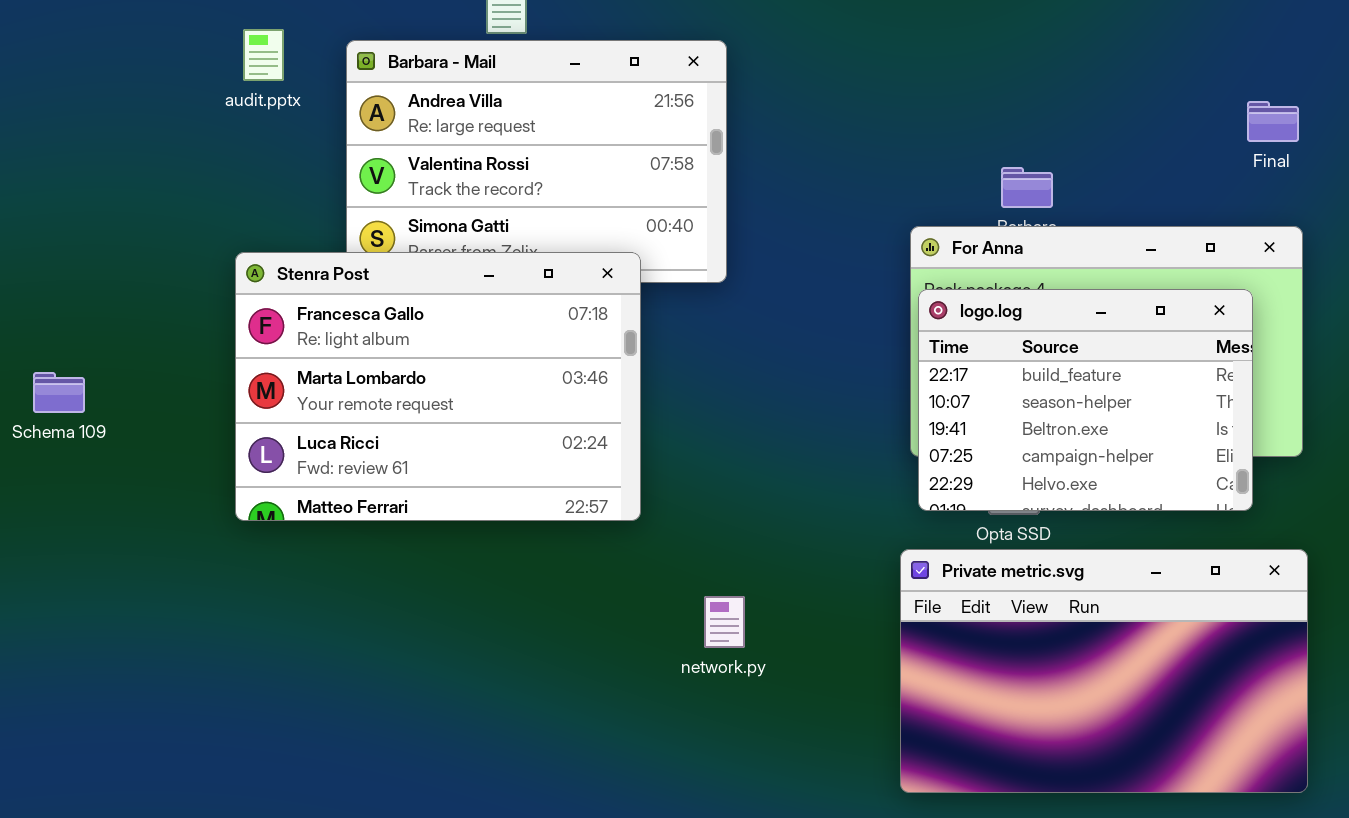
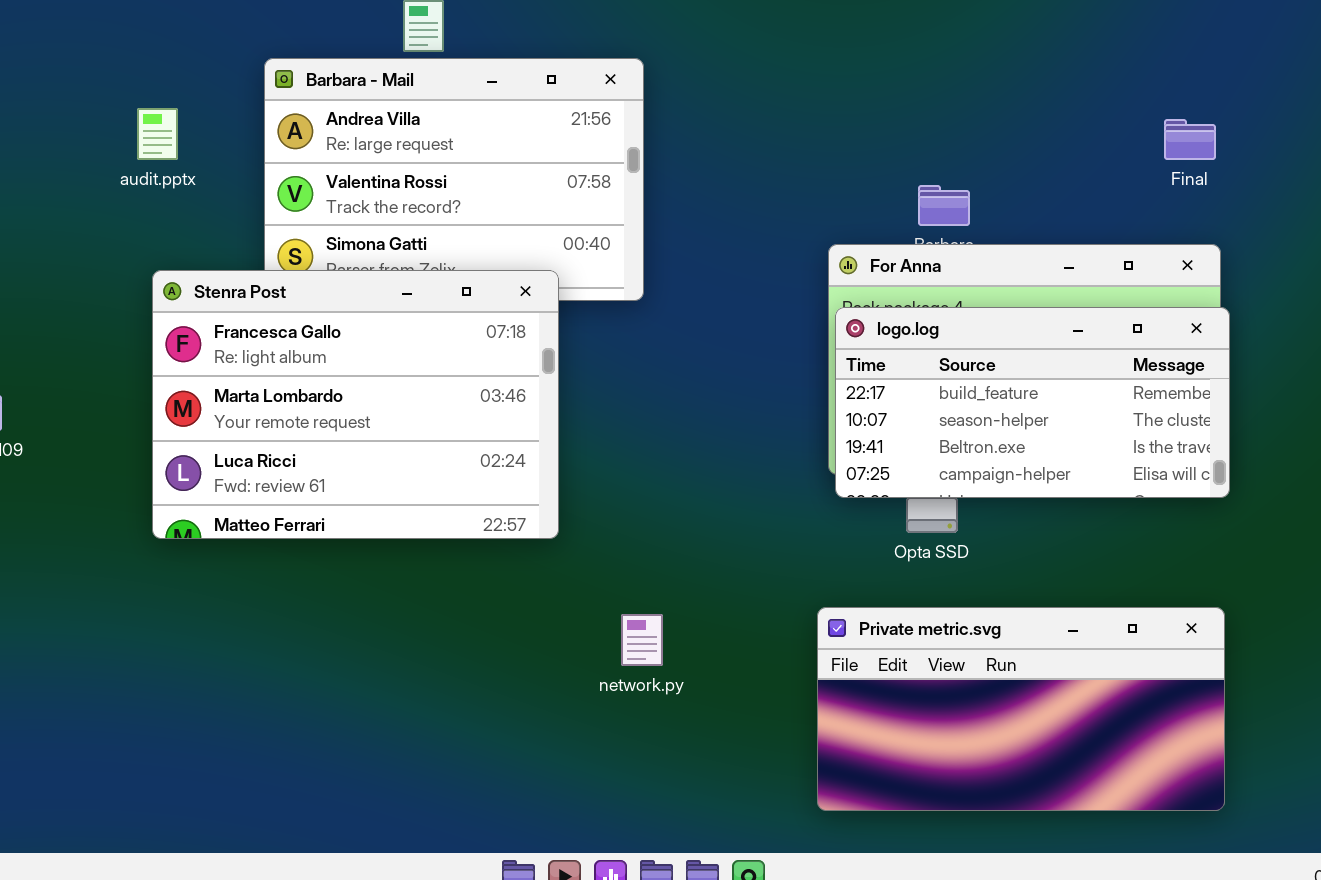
audit.pptx: [243,29,284,81] -> [137,108,178,160], moved
logo.log: [918,289,1253,511] -> [835,307,1230,498], resized
Private metric.svg: [900,549,1308,793] -> [817,607,1225,811], resized

